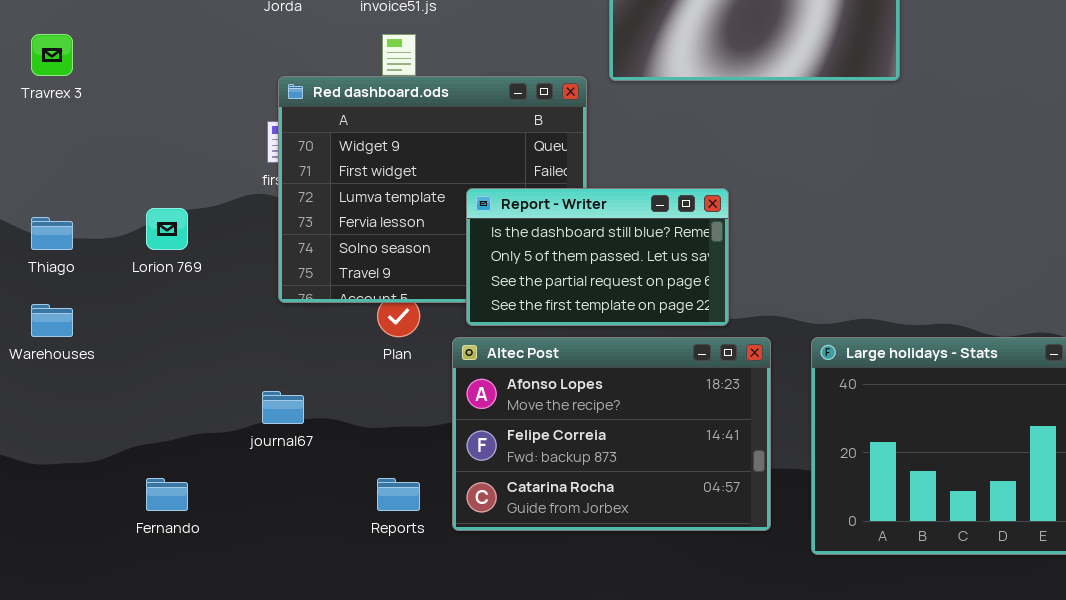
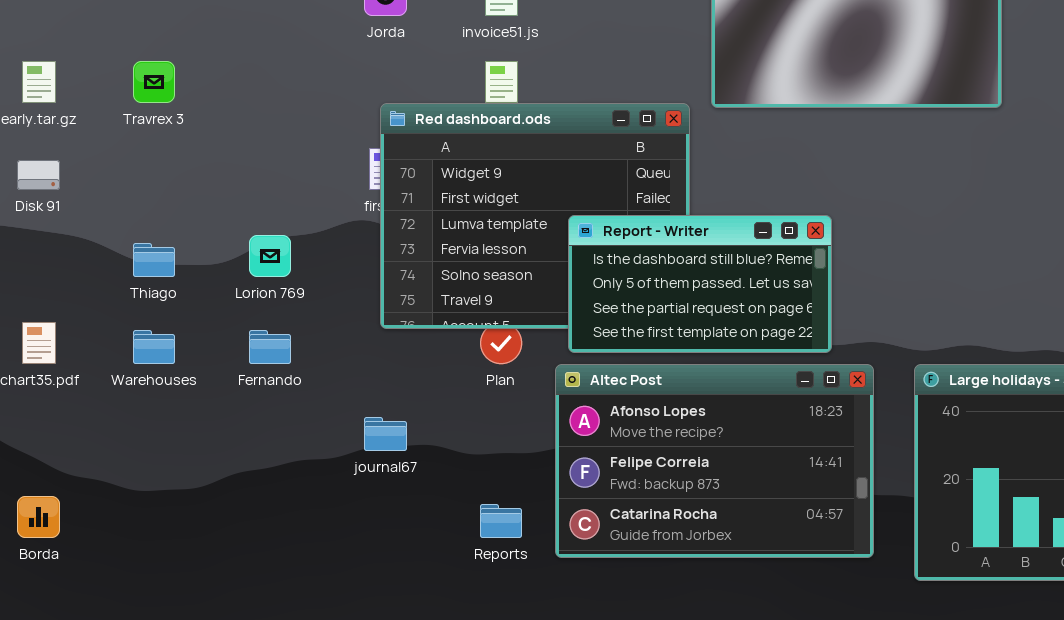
Fernando: [146,478,188,511] -> [249,330,291,364], moved

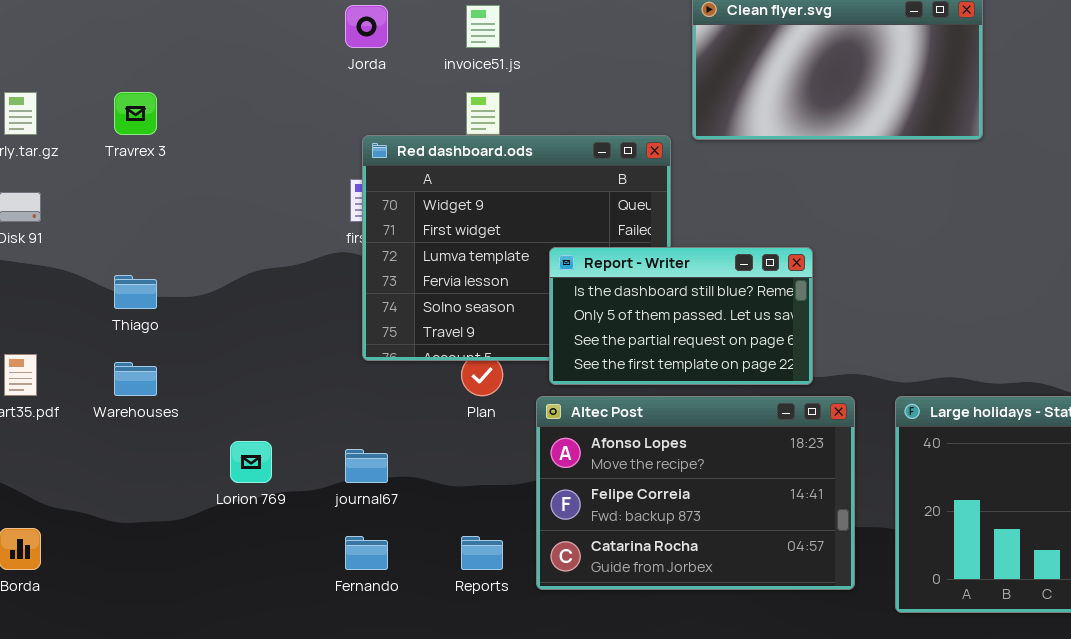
Lorion 769: [249,235,291,277] -> [230,441,272,483], moved
Fernando: [249,330,291,364] -> [345,536,388,570], moved

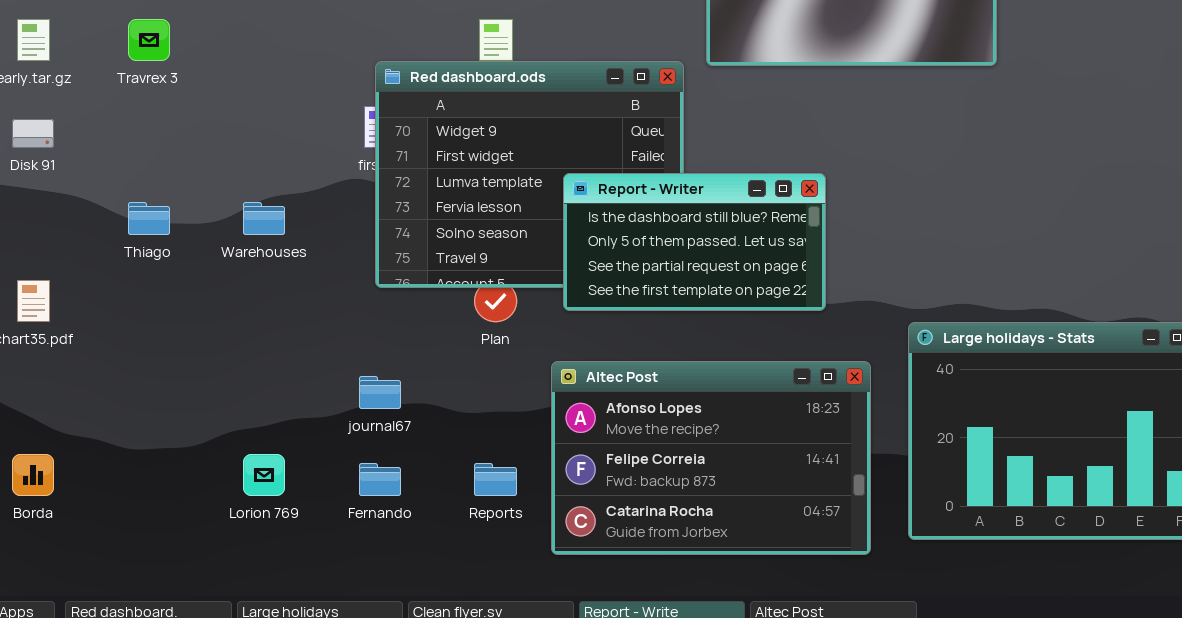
Warehouses: [114,362,157,396] -> [243,202,285,235], moved
Altec Post: [536,396,855,590] -> [551,361,871,555], moved
Lorion 769: [230,441,272,483] -> [243,454,285,496], moved

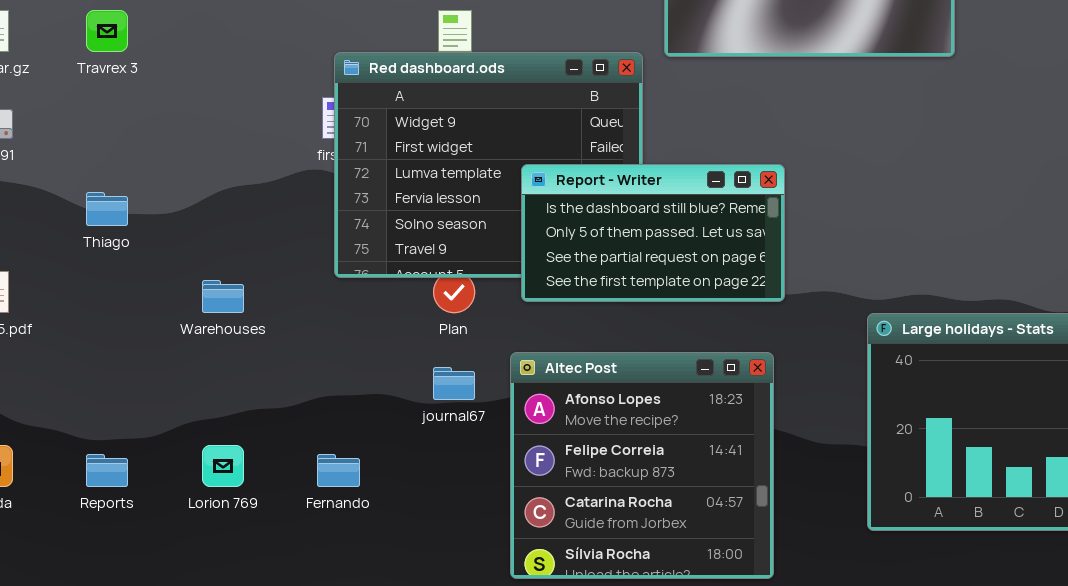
Warehouses: [243,202,285,235] -> [202,280,244,313], moved
Altec Post: [551,361,871,555] -> [510,352,774,579], resized
journal67: [359,376,401,409] -> [433,367,475,400], moved
Reports: [474,463,517,496] -> [86,454,128,487], moved

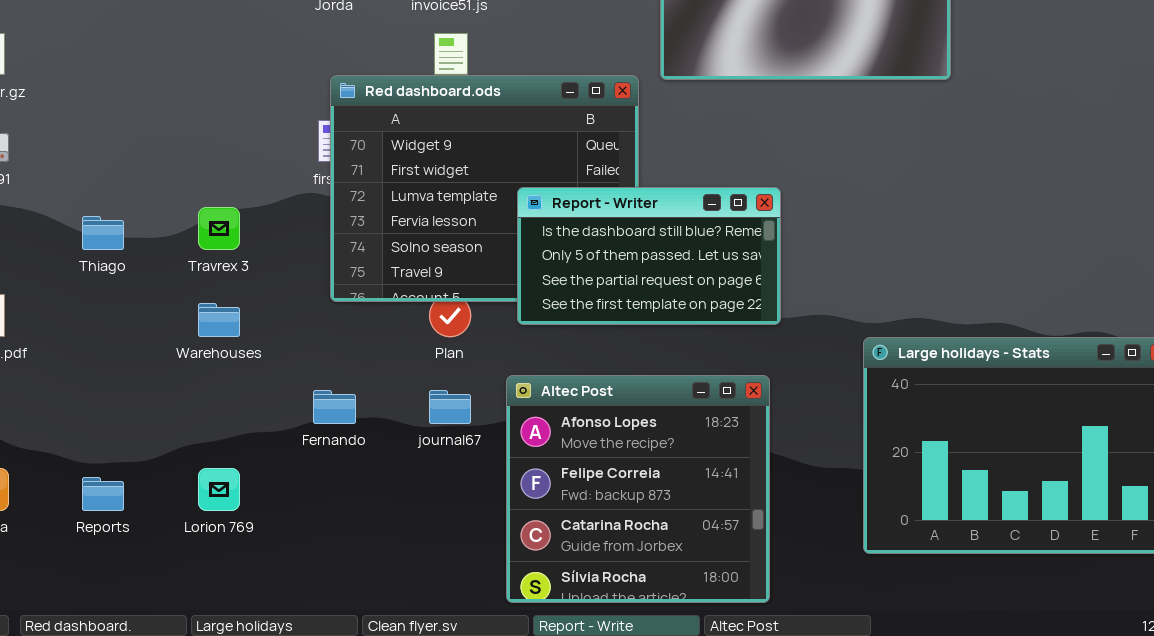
Travrex 3: [86,10,128,52] -> [198,207,240,250], moved
Fernando: [317,454,360,487] -> [313,390,356,424], moved

